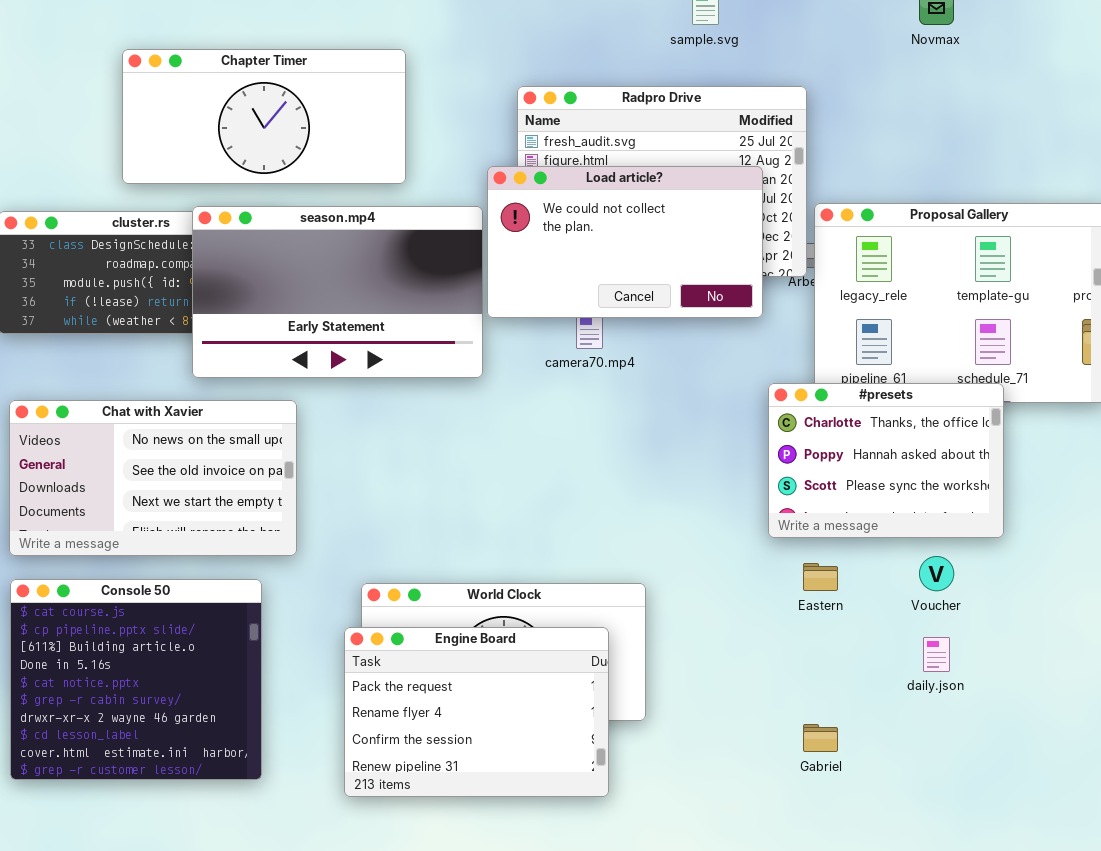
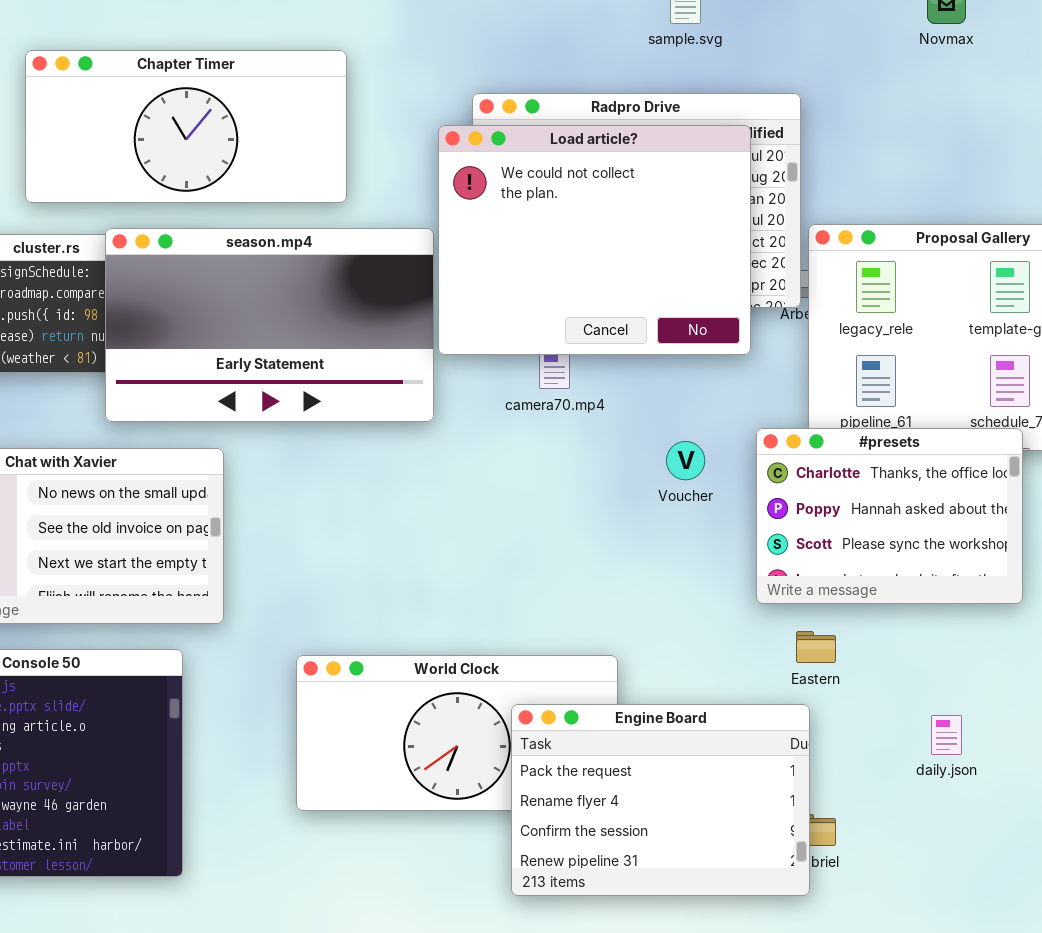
Load article?: [487,166,763,318] -> [438,125,751,355], resized
Voucher: [919,556,954,591] -> [666,441,705,480], moved
Engine Board: [344,627,609,797] -> [511,704,810,896], moved

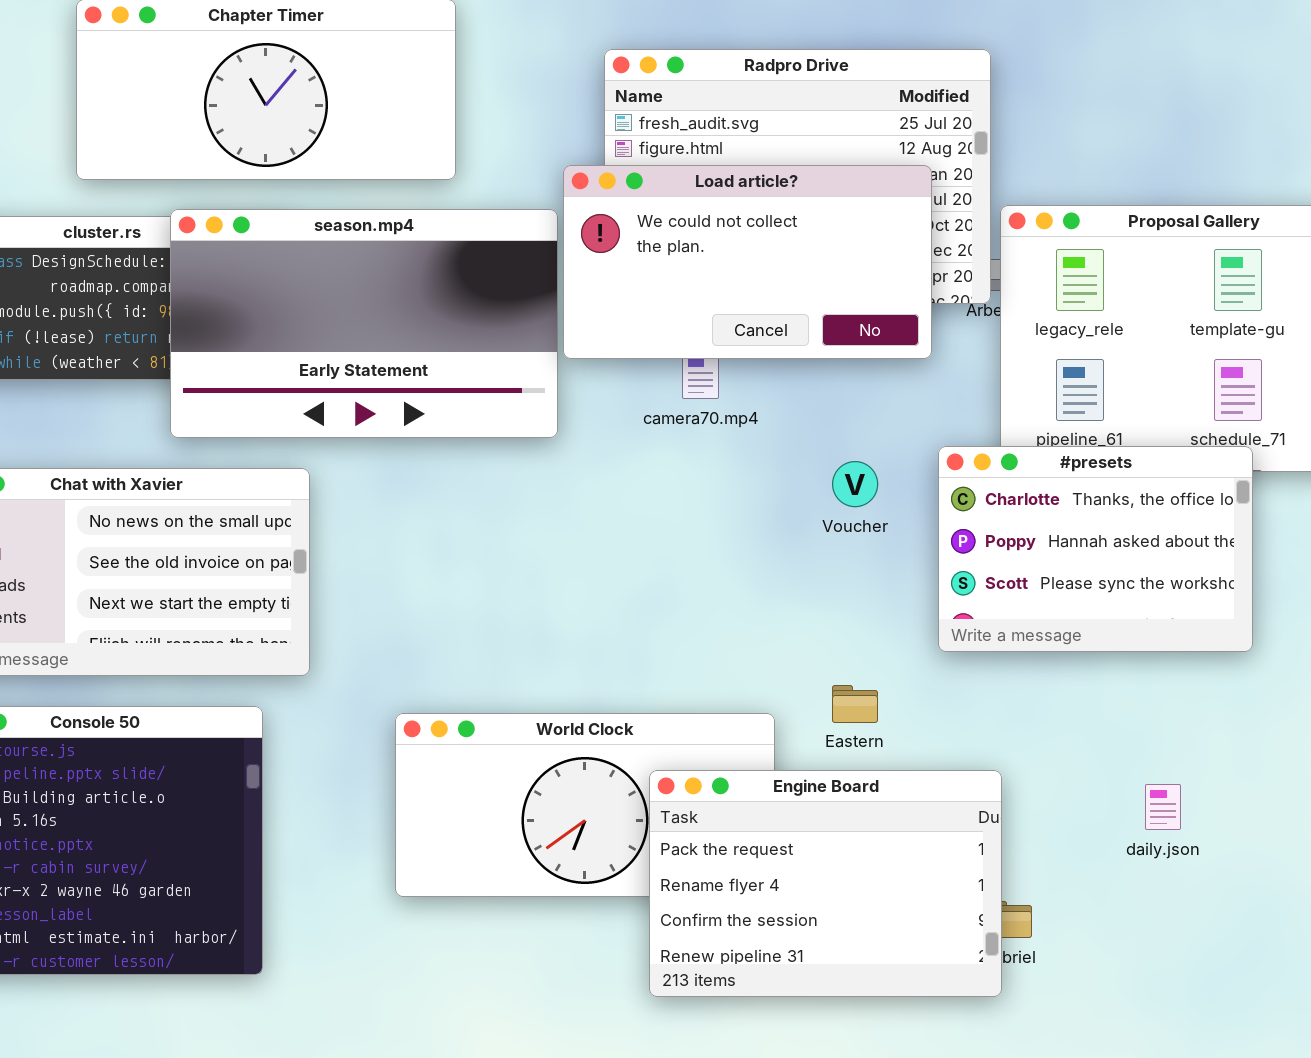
Load article?: [438,125,751,355] -> [563,165,932,359], resized
Eastern: [796,631,836,663] -> [832,685,878,723], moved

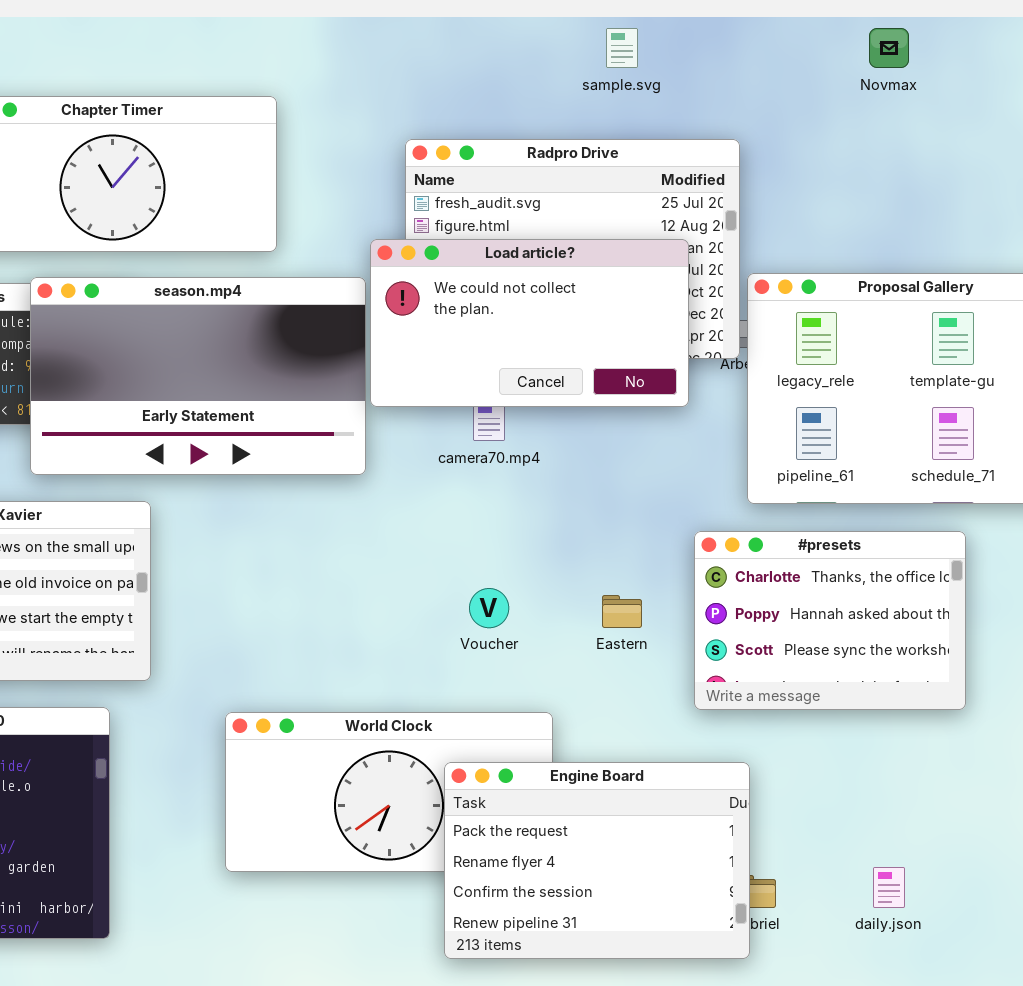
#presets: [938,446,1253,652] -> [694,531,966,710], moved
Voucher: [832,461,878,507] -> [469,588,509,628], moved
Eastern: [832,685,878,723] -> [602,595,642,628], moved
daily.json: [1145,784,1181,830] -> [873,867,905,908], moved

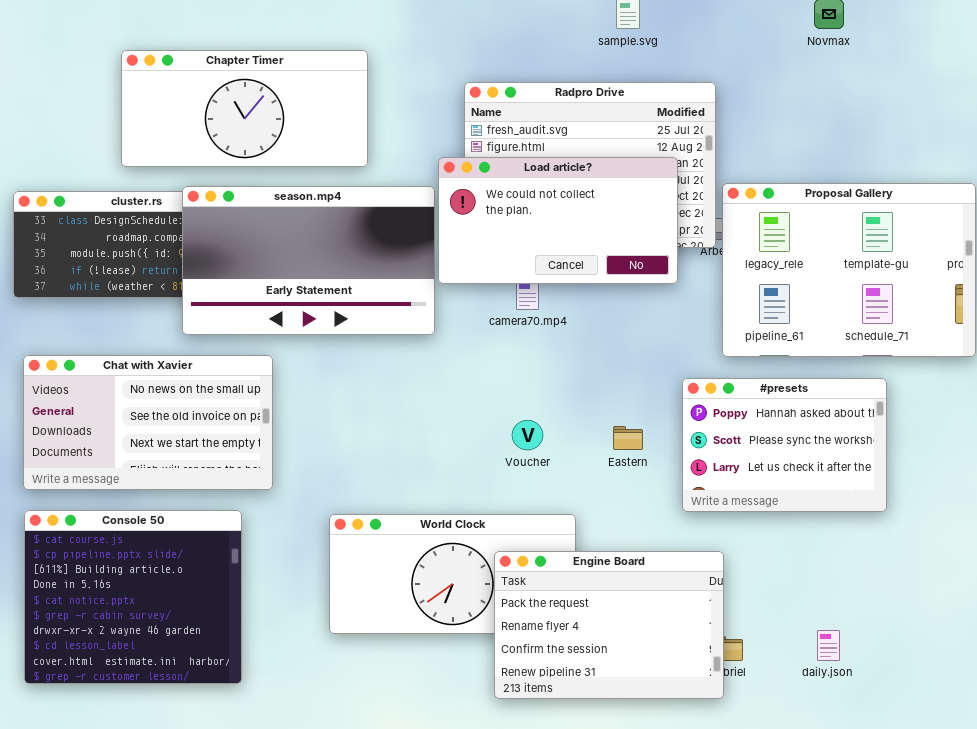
#presets: [694,531,966,710] -> [682,378,887,512], scrolled down 1 row

